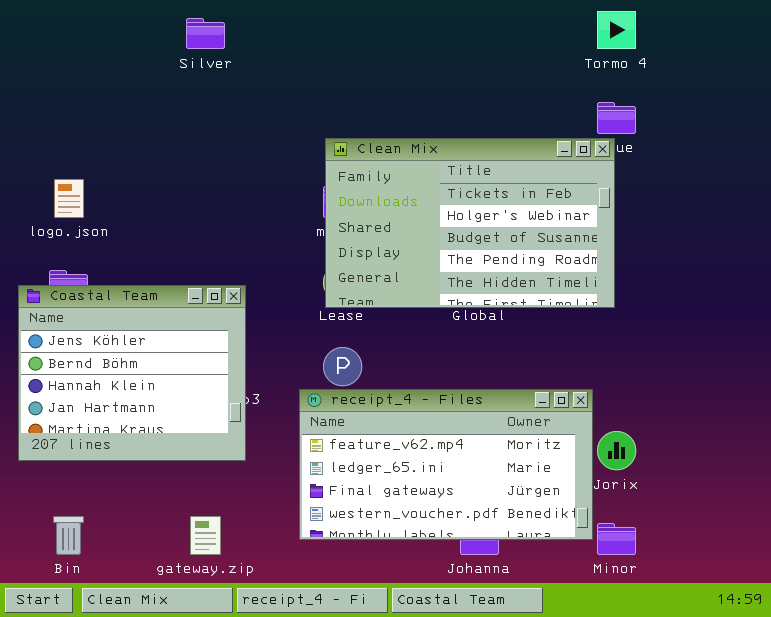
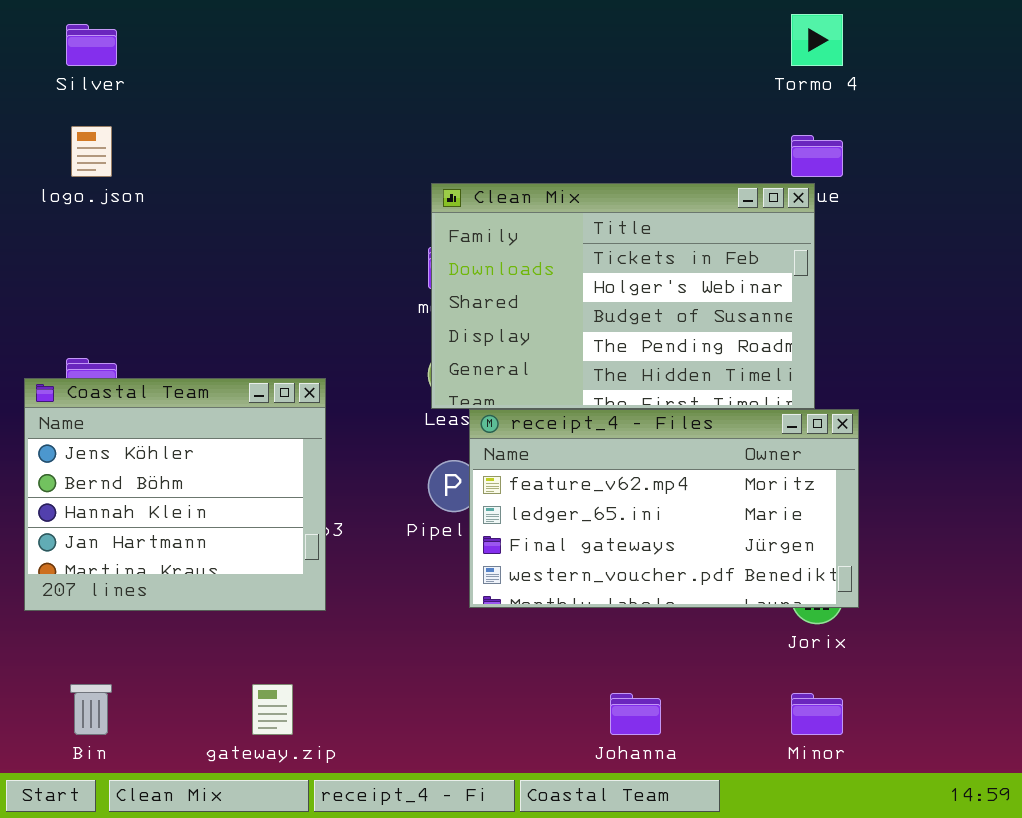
Silver: [186,18,225,49] -> [66,24,117,66], moved
logo.json: [54,179,84,218] -> [71,126,112,177], moved
receipt_4 - Files: [299,389,593,540] -> [469,409,859,608], moved

